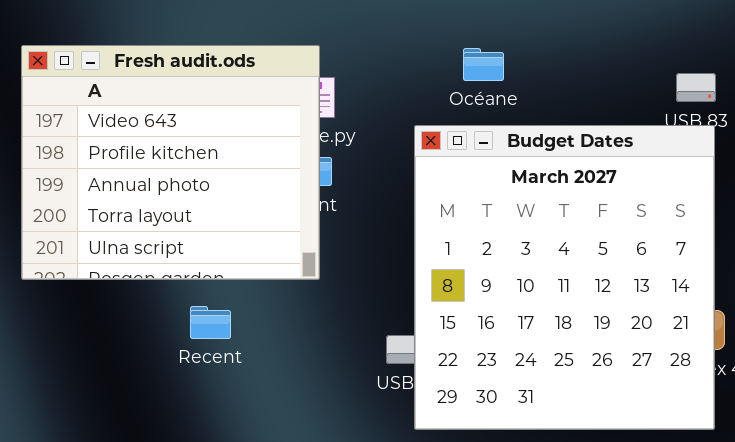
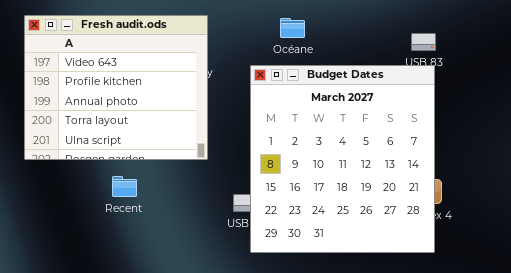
Fresh audit.ods: [21,45,320,280] -> [24,15,208,160], moved

